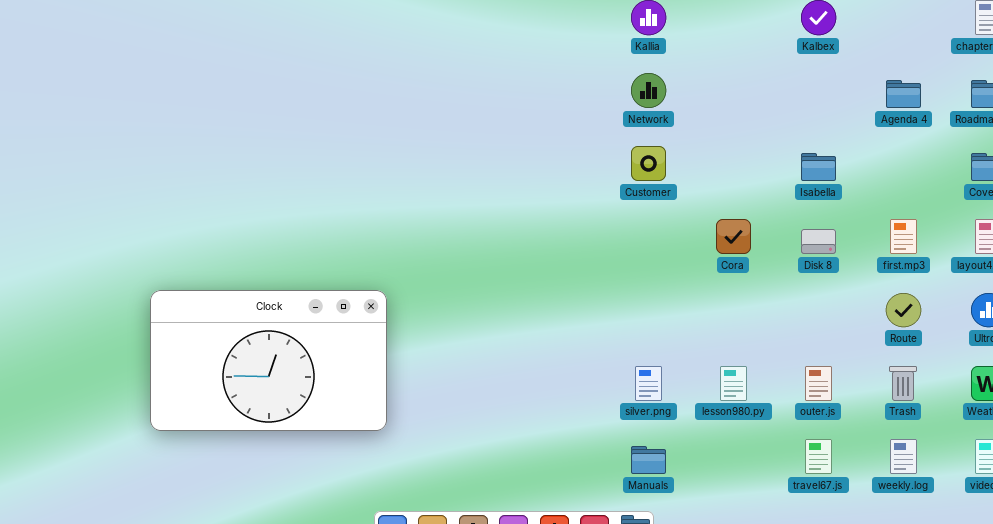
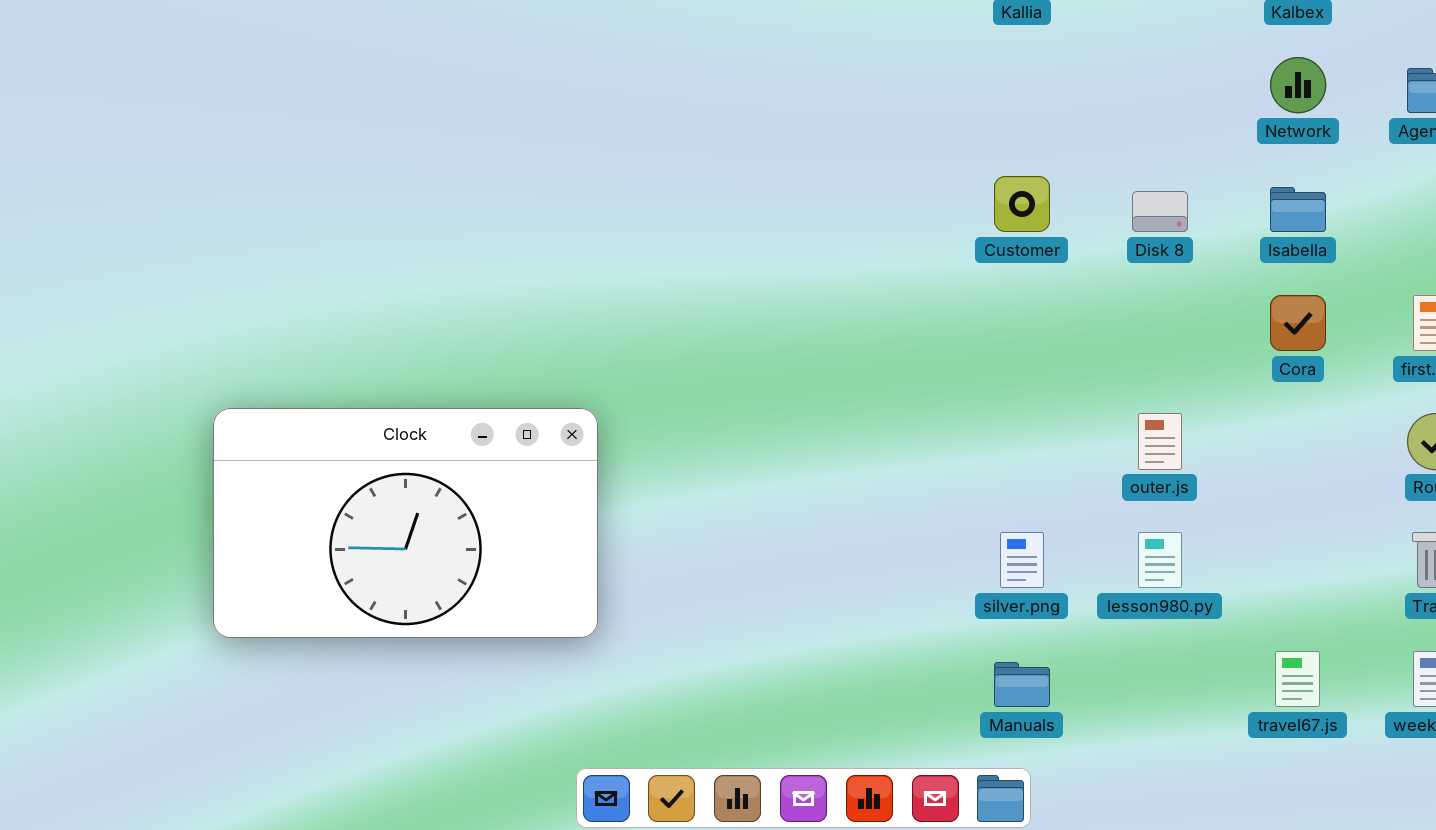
Network: [631,73,666,108] -> [1270,57,1326,113], moved
Cora: [716,219,751,254] -> [1270,295,1326,351], moved
Disk 8: [801,229,836,254] -> [1132,191,1188,232], moved
outer.js: [805,366,832,401] -> [1138,413,1182,470], moved

